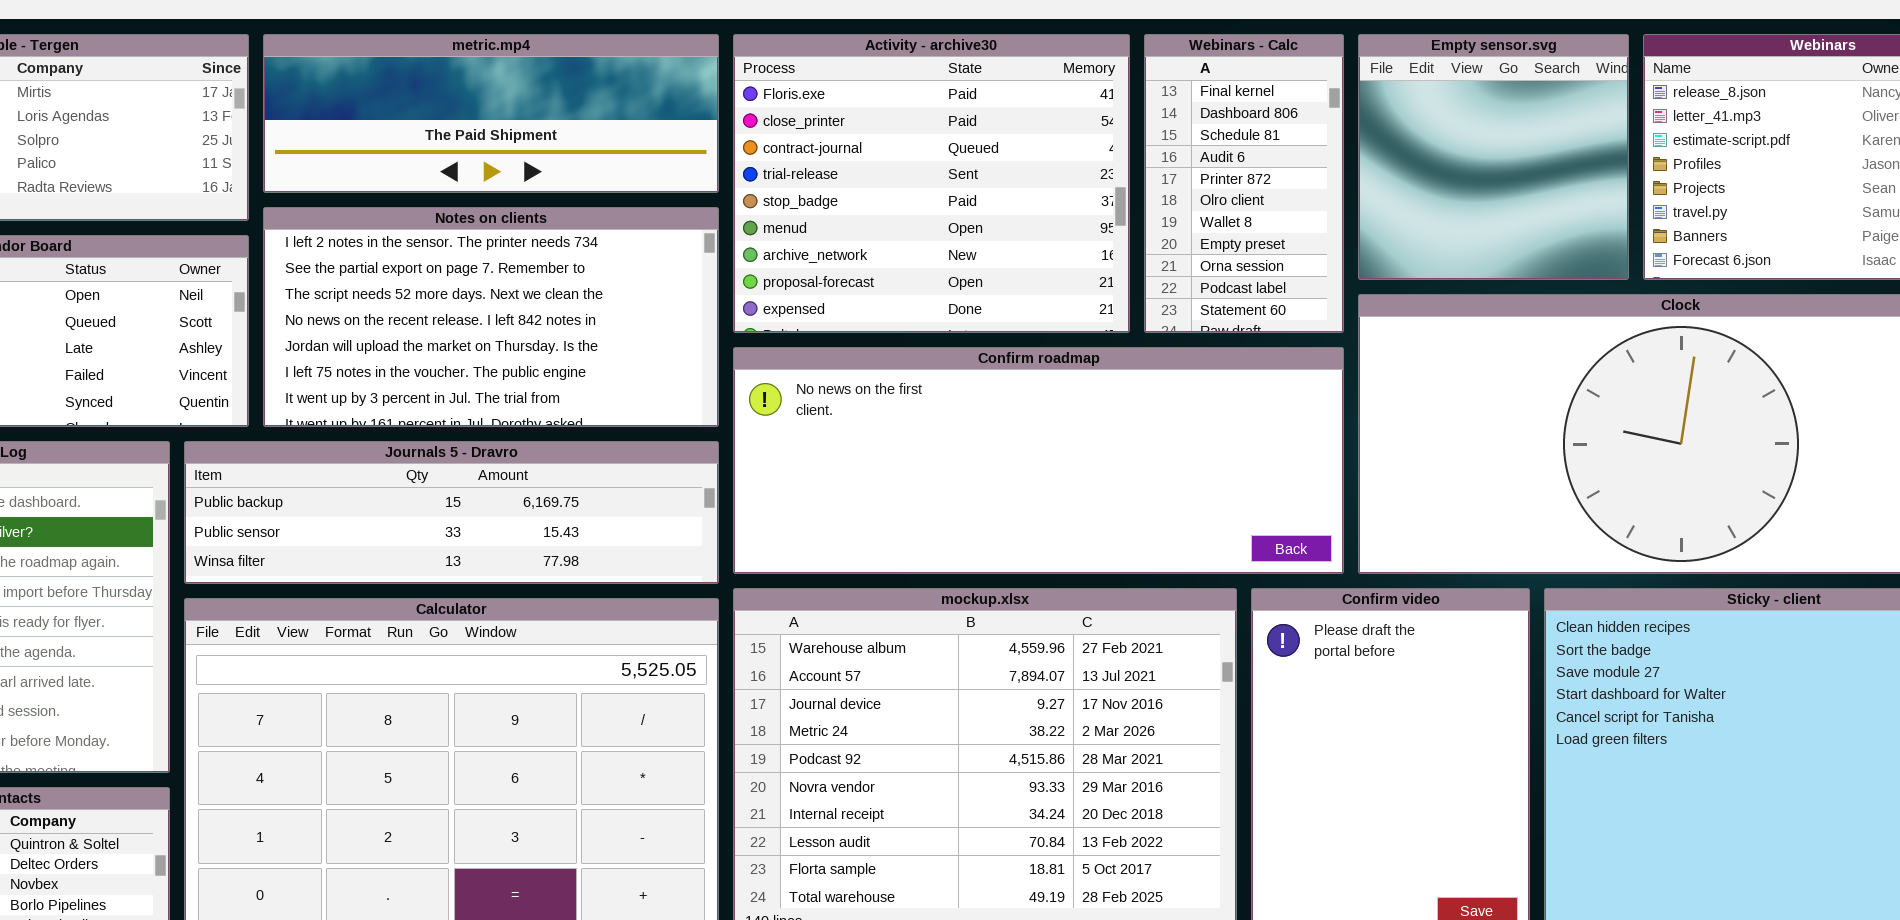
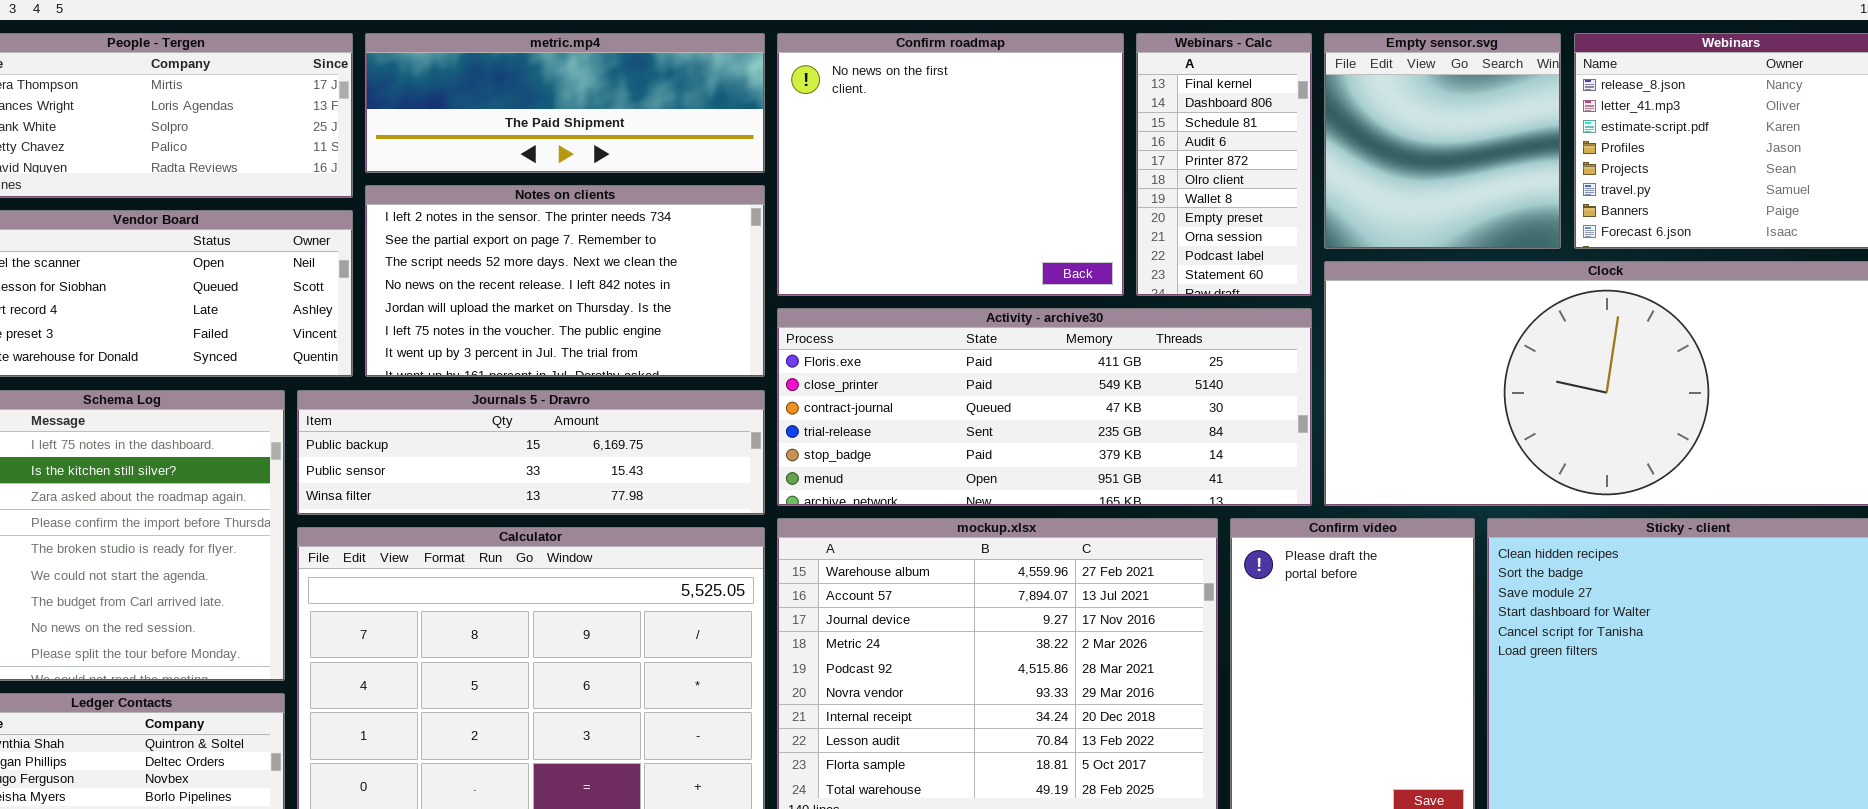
Activity - archive30: [733,34,1130,333] -> [777,308,1312,506], moved, resized
Confirm roadmap: [733,347,1344,574] -> [777,33,1124,296], moved, resized

